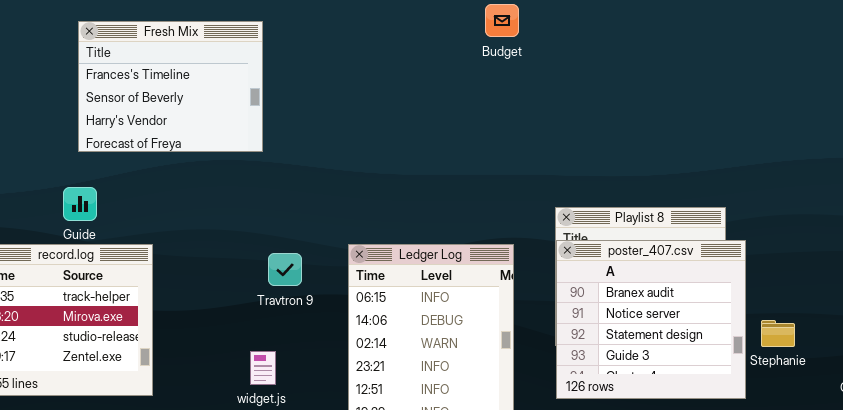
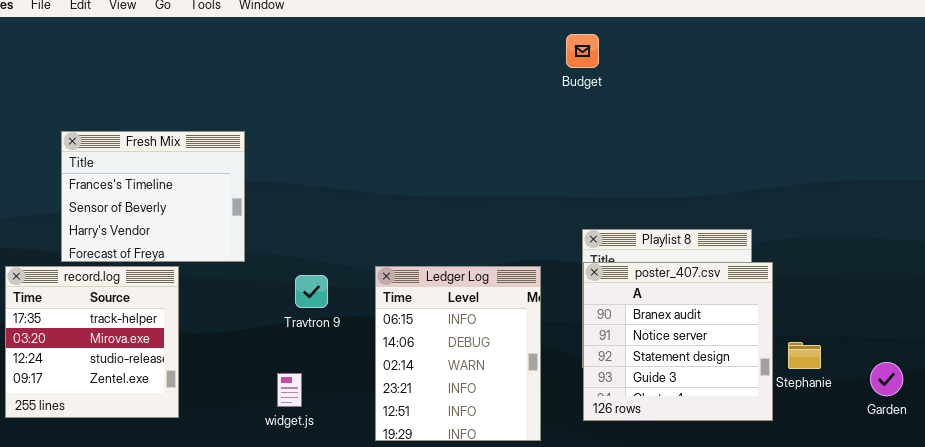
Budget: [485,4,519,37] -> [566,34,599,68], moved
Fresh Mix: [78,21,263,152] -> [61,131,245,262], moved

